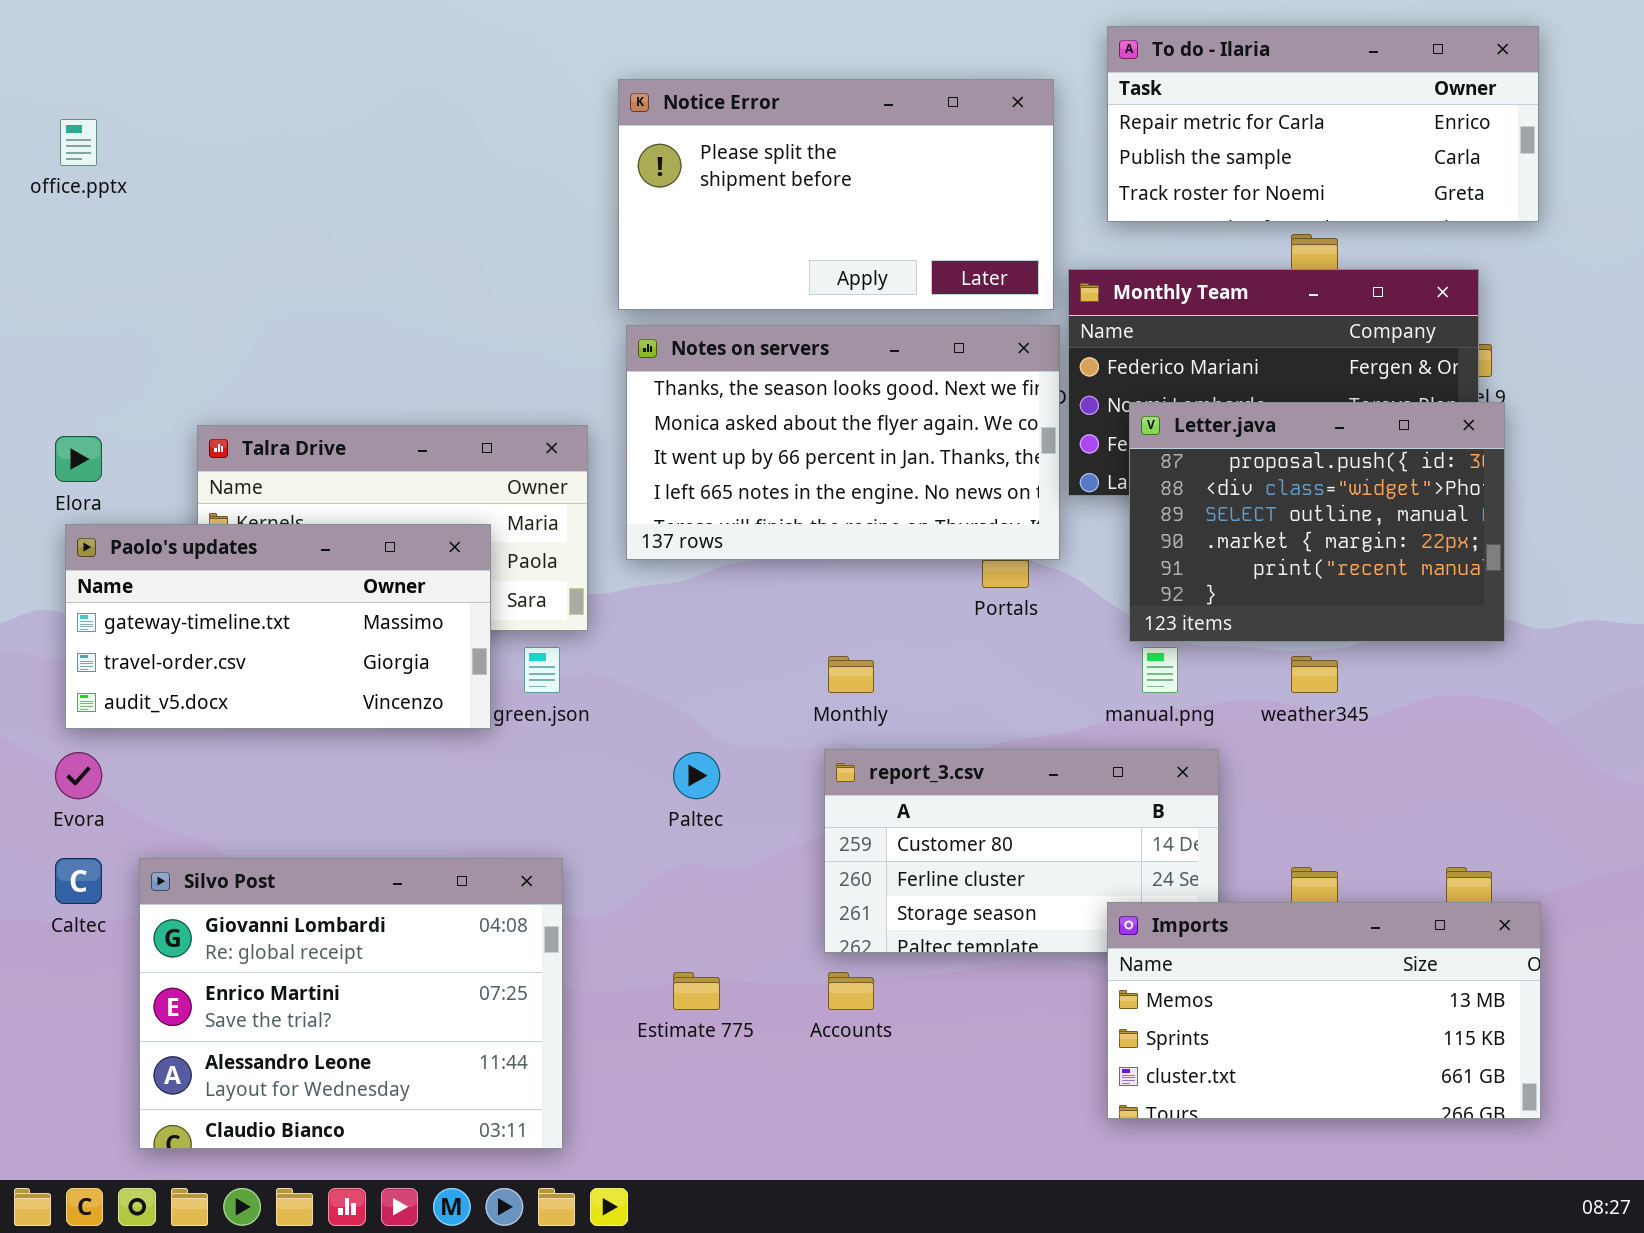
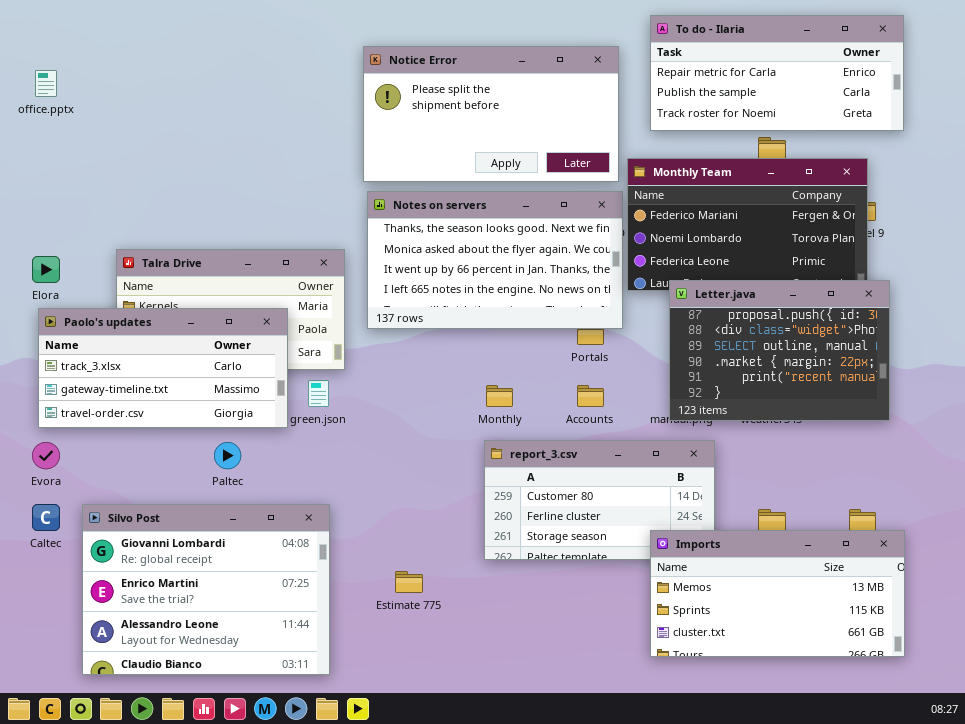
Letter.java: [1129,402,1505,642] -> [669,280,890,421], moved
Paolo's updates: [65,524,491,729] -> [38,308,288,428], scrolled up 1 row
Paltec: [673,752,720,799] -> [214,442,241,469], moved
Accounts: [828,972,874,1010] -> [577,385,604,407], moved

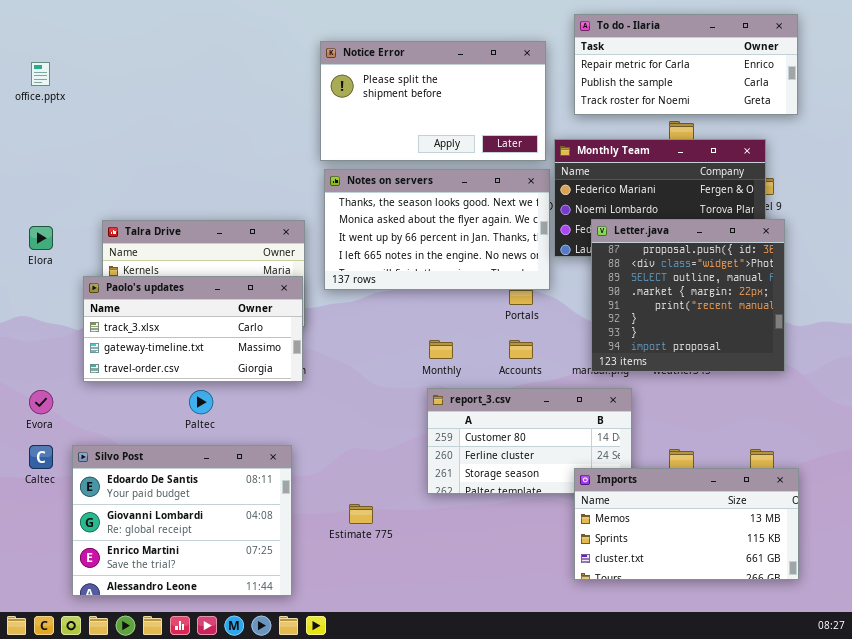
Letter.java: [669,280,890,421] -> [591,219,785,372], resized
Paolo's updates: [38,308,288,428] -> [83,276,303,382], moved
Silvo Post: [82,504,330,675] -> [72,445,292,596], scrolled up 1 row

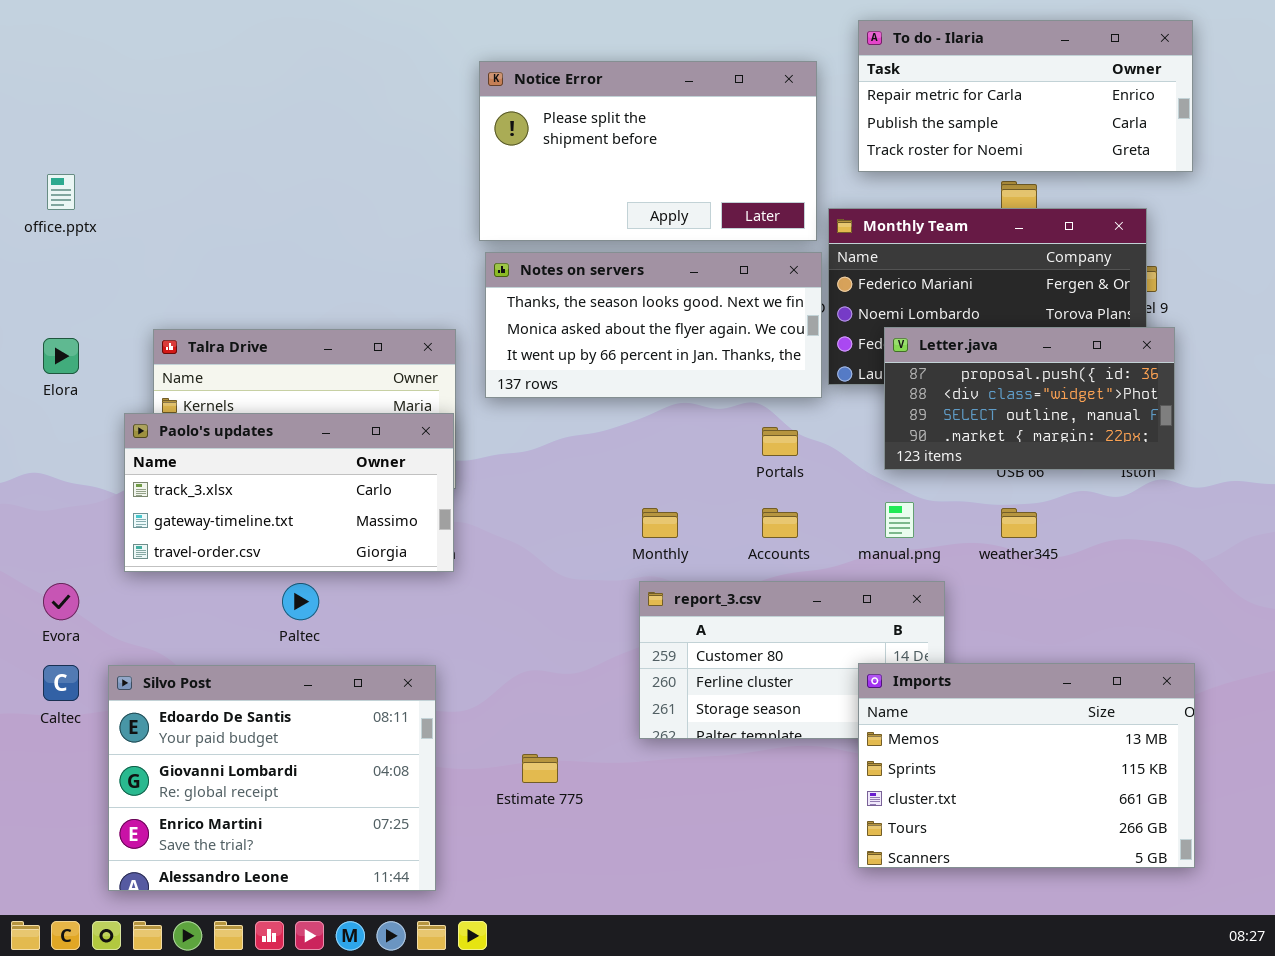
office.pptx: [31,62,50,86] -> [47,174,75,210], moved
Notes on servers: [324,169,550,290] -> [485,252,822,398], resized
Letter.java: [591,219,785,372] -> [884,327,1175,470], resized
Imports: [574,468,799,580] -> [858,663,1195,868], resized

